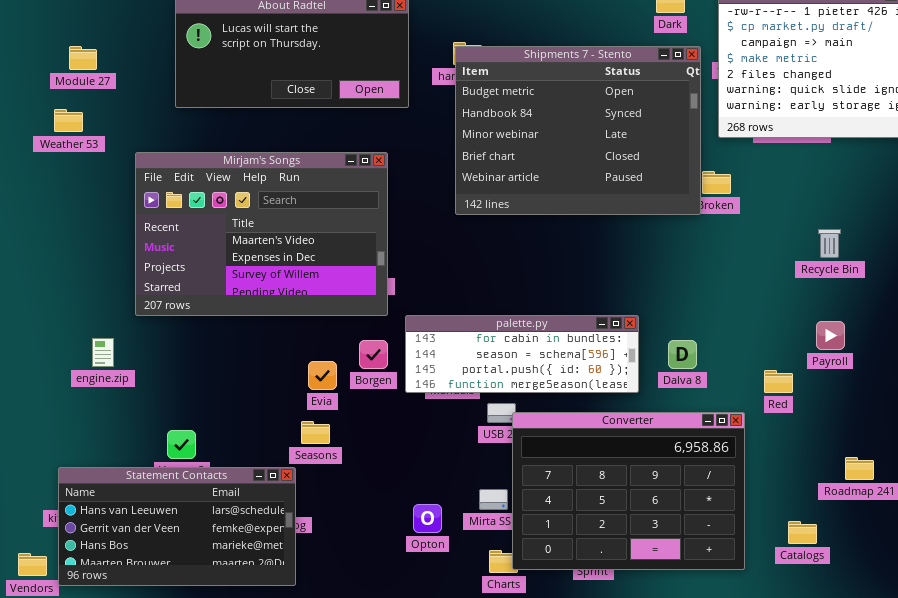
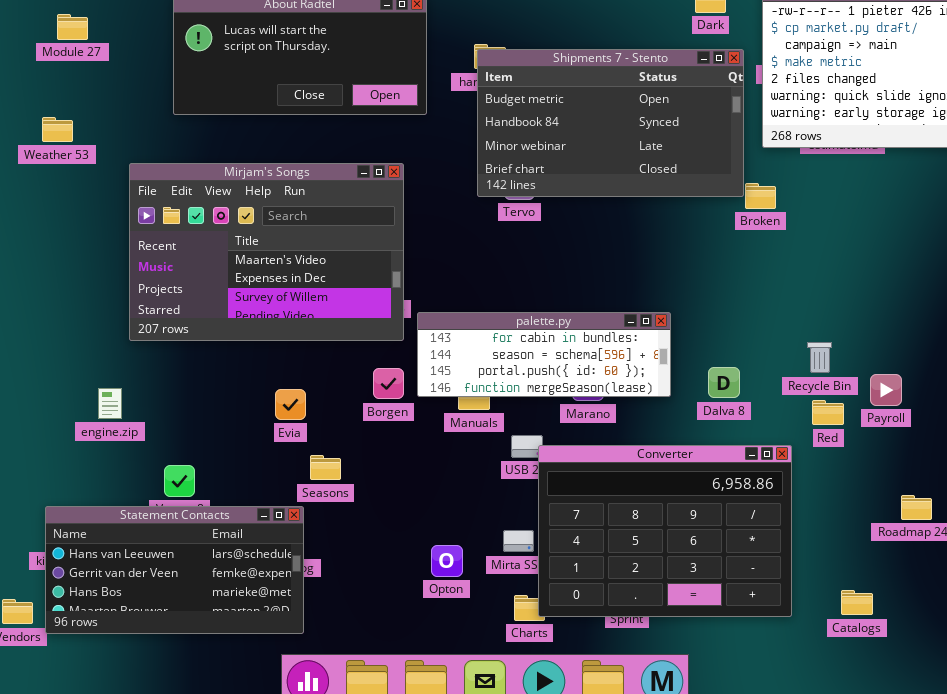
Module 27: [69,46,97,70] -> [57,14,88,40], moved
Shipments 7 - Stento: [455,46,701,215] -> [477,49,744,197], resized
Recycle Bin: [818,229,841,258] -> [807,342,832,373], moved
palette.py: [405,315,639,393] -> [417,312,671,397], moved
Payroll: [816,321,845,350] -> [870,374,902,406], moved
engine.zip: [92,338,114,367] -> [98,388,122,419], moved
Evia: [308,361,337,390] -> [275,389,306,420], moved
Catalogs: [788,521,817,544] -> [841,590,873,615], moved

